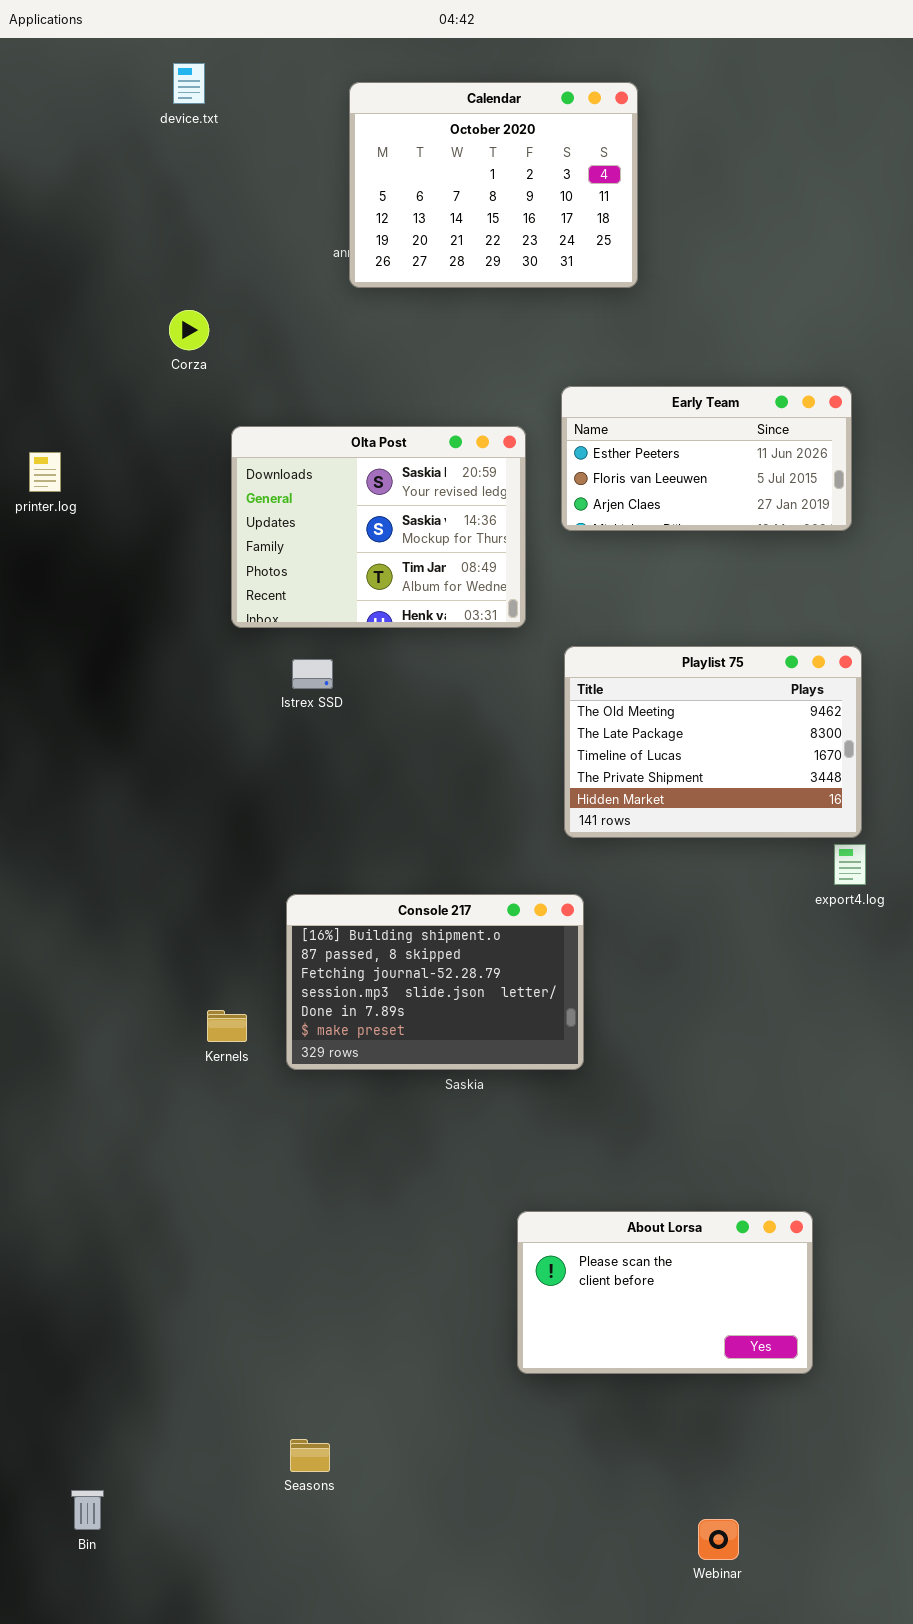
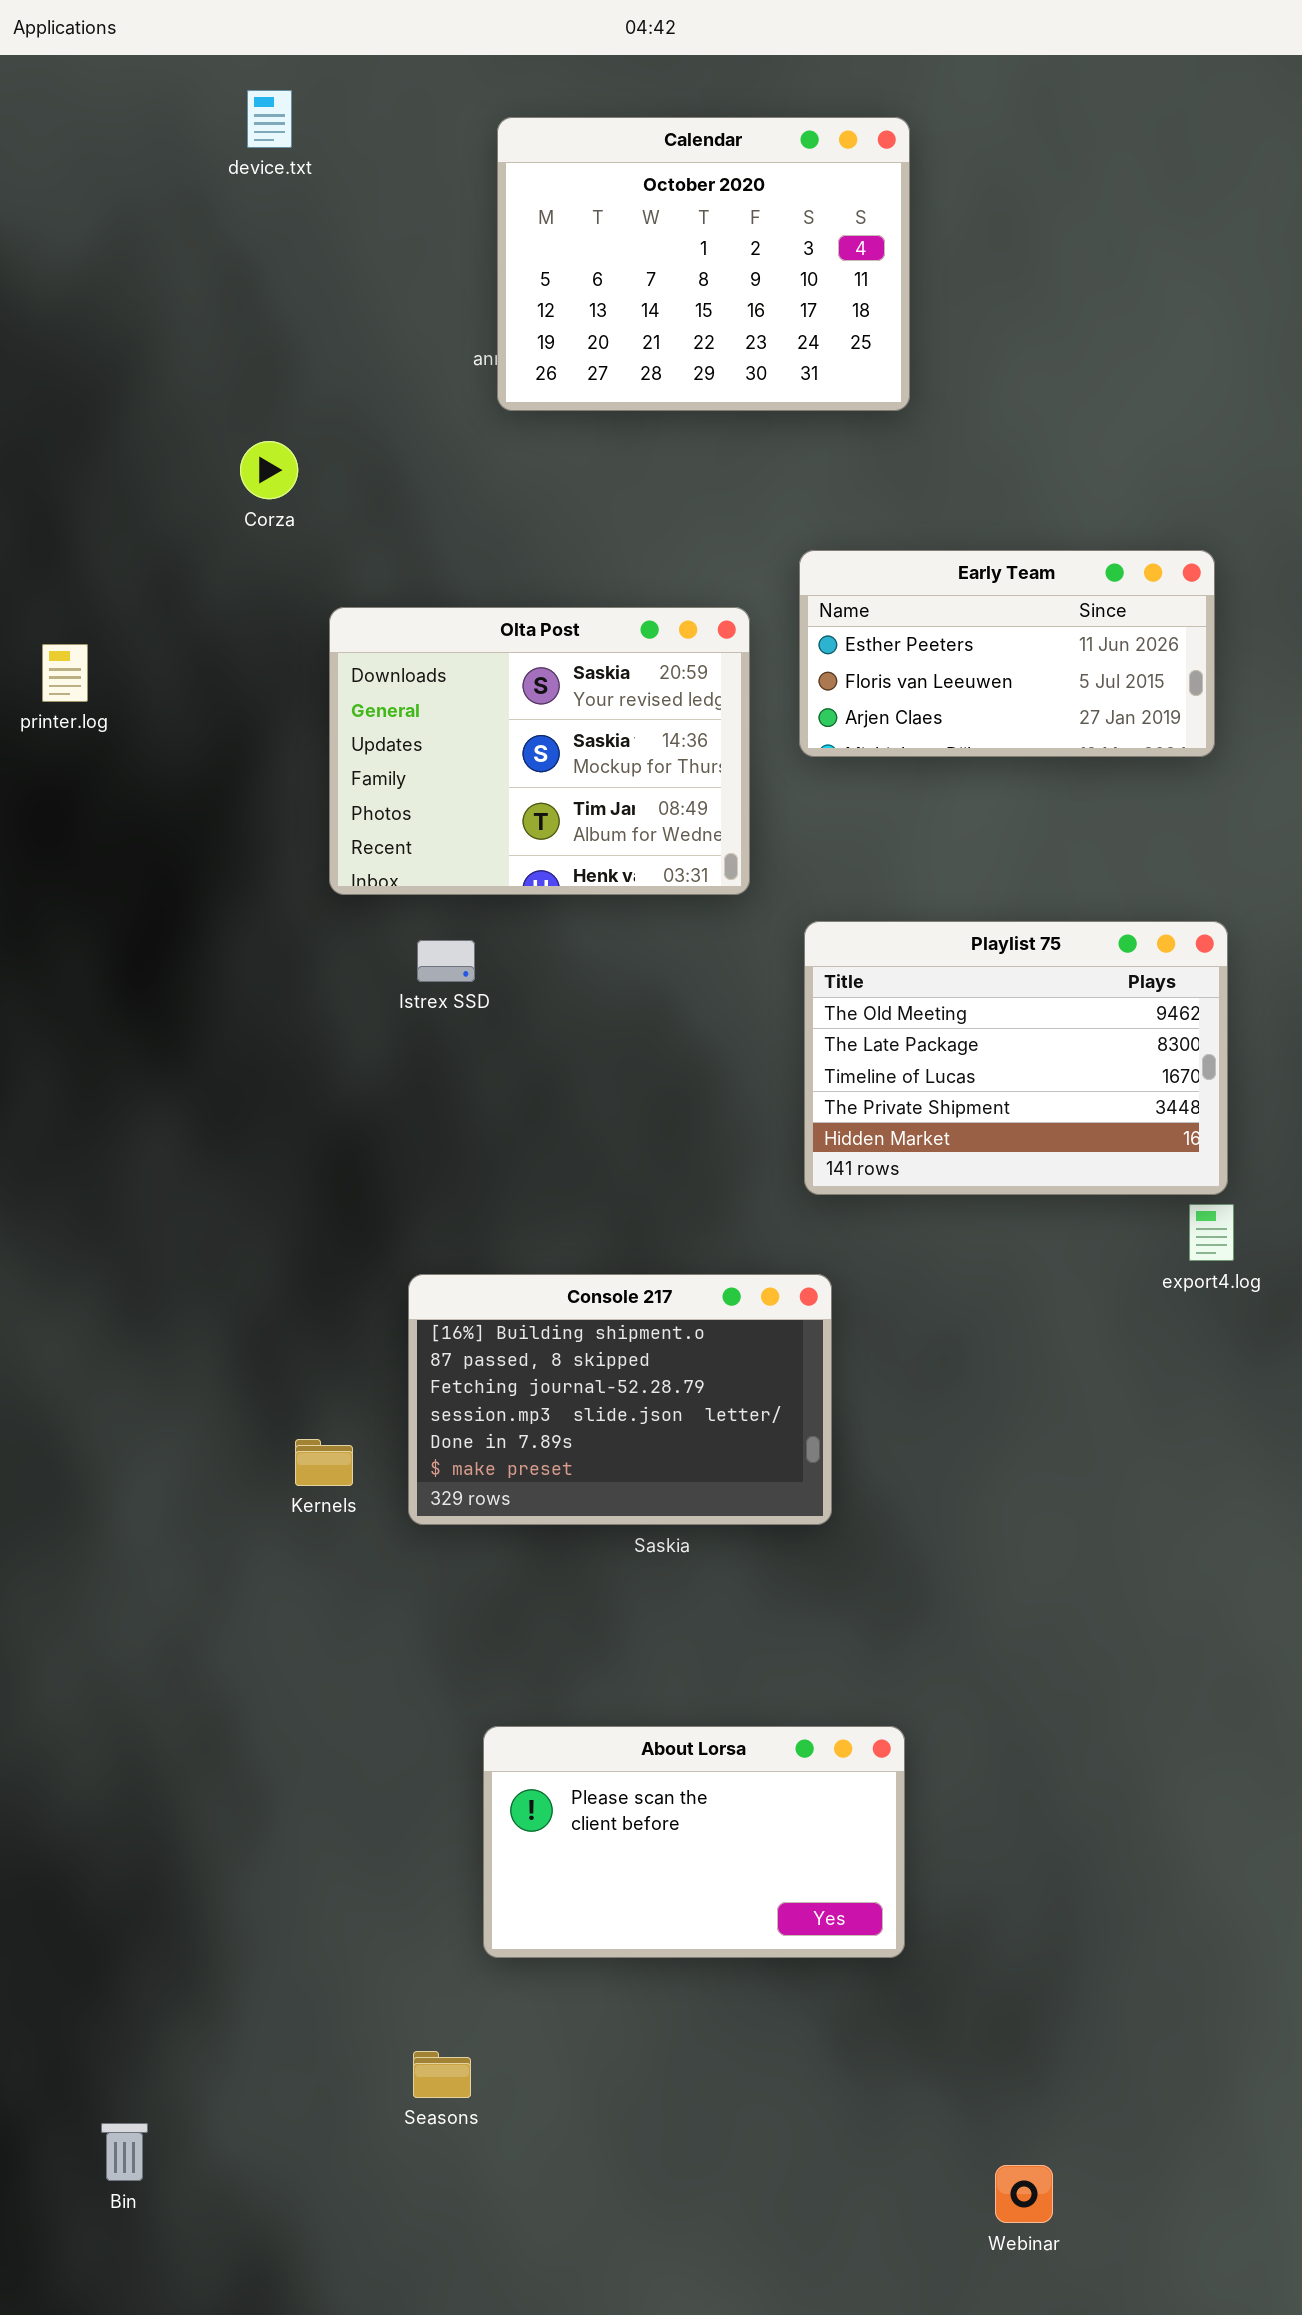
About Lorsa: [517,1211,813,1374] -> [483,1726,905,1958], moved

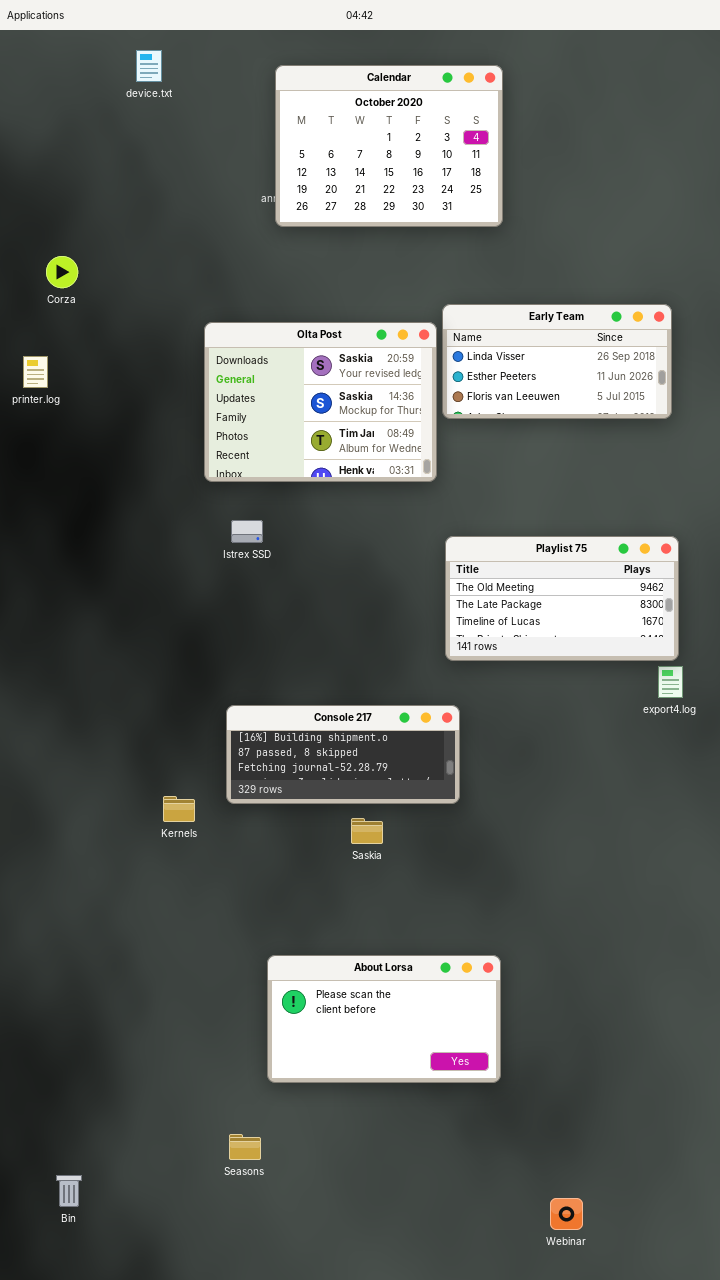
Corza: [240,441,298,499] -> [46,256,78,288], moved
Early Team: [799,550,1215,757] -> [442,304,672,419], scrolled up 1 row
Olta Post: [329,607,750,895] -> [204,322,437,482], moved
Playlist 75: [804,921,1228,1195] -> [445,536,679,661], resized
Console 217: [408,1274,832,1525] -> [226,705,460,804], resized

